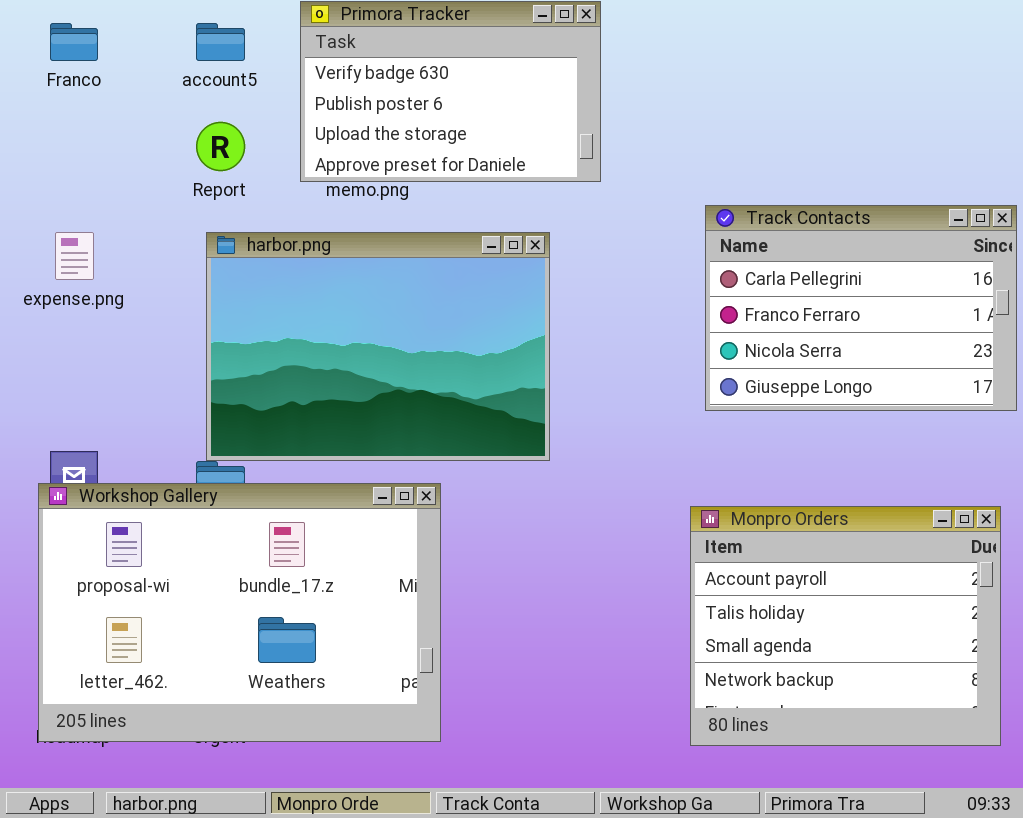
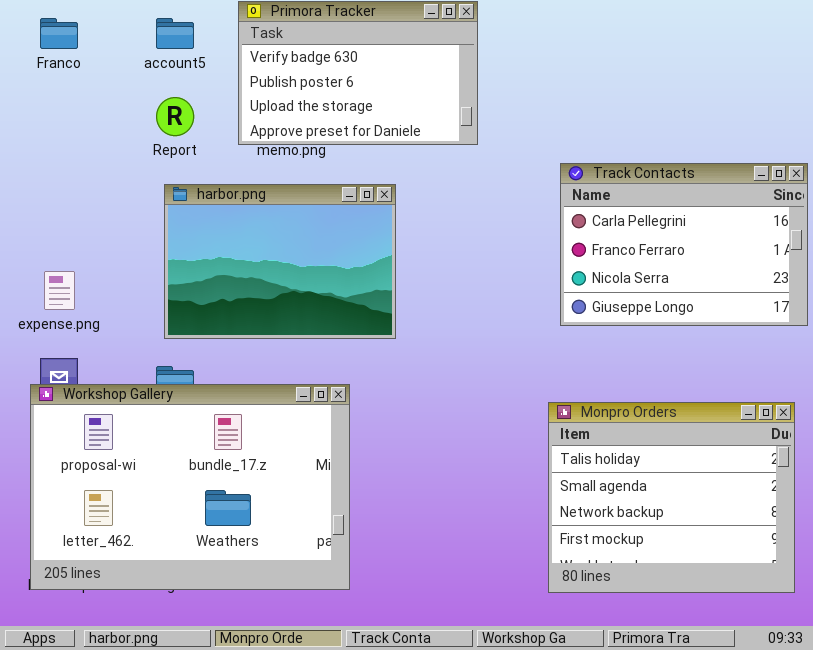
expense.png: [55,232,94,280] -> [44,271,75,310], moved
harbor.png: [206,232,550,461] -> [164,184,396,339], resized
Monpro Orders: [690,506,1001,746] -> [548,402,795,593], scrolled down 1 row

